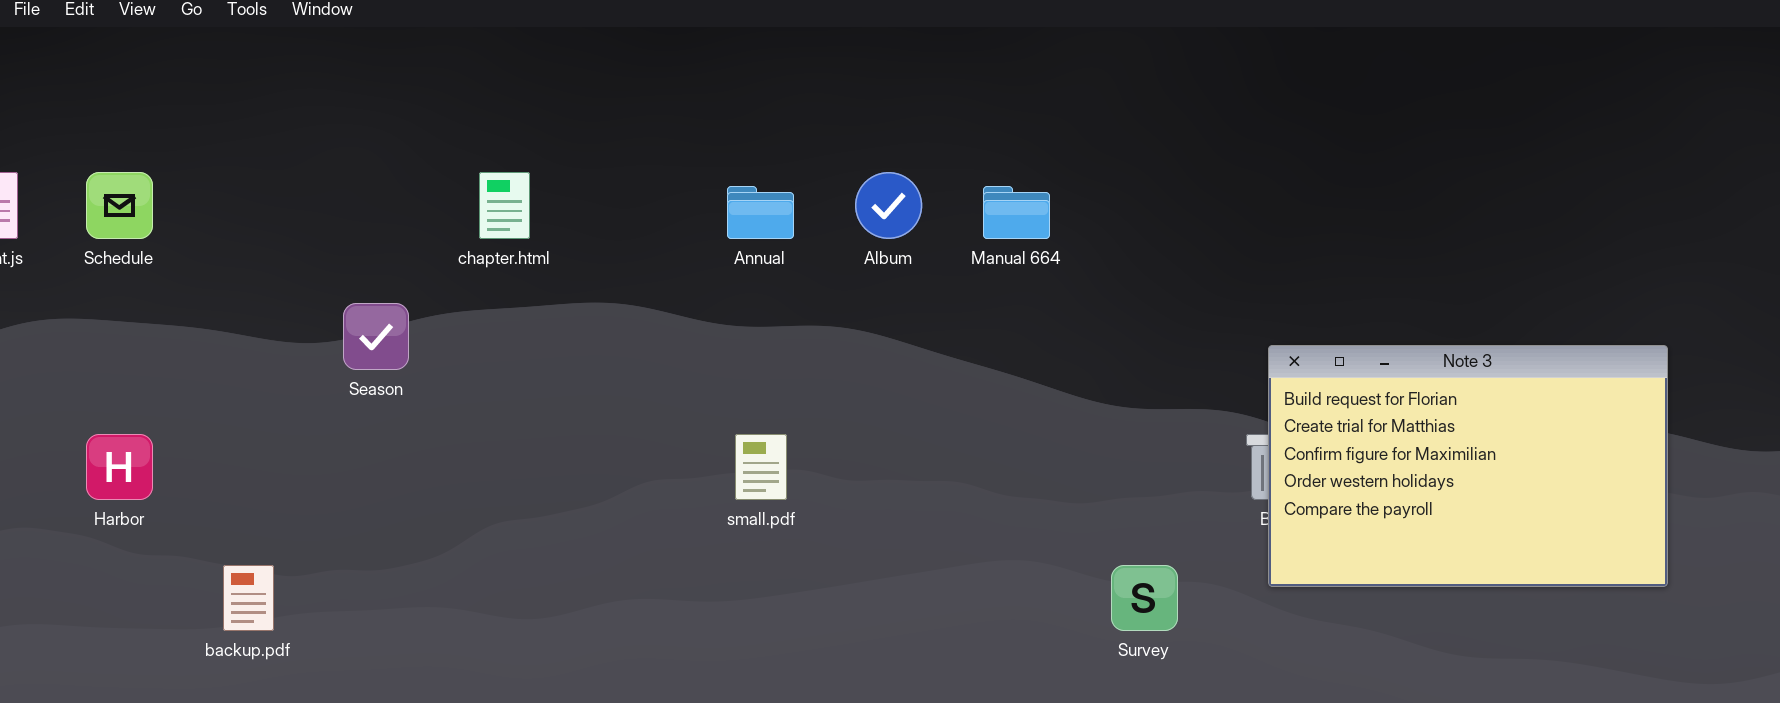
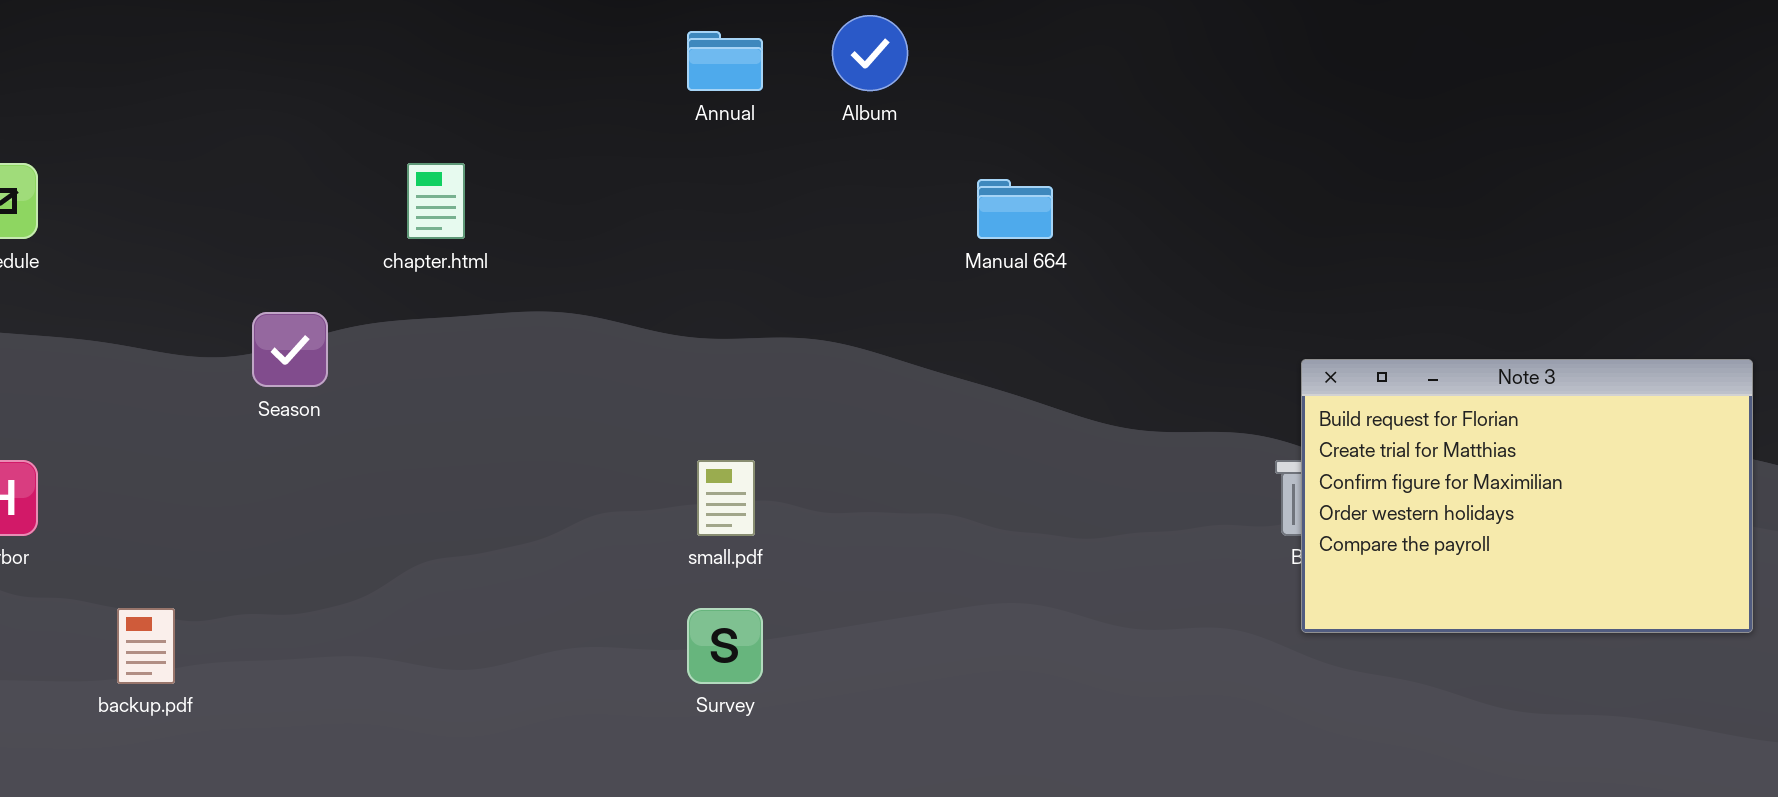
Album: [855,172,922,239] -> [832,15,908,91], moved
Annual: [727,186,794,239] -> [687,31,763,91], moved
Survey: [1111,565,1178,631] -> [687,608,763,684], moved

